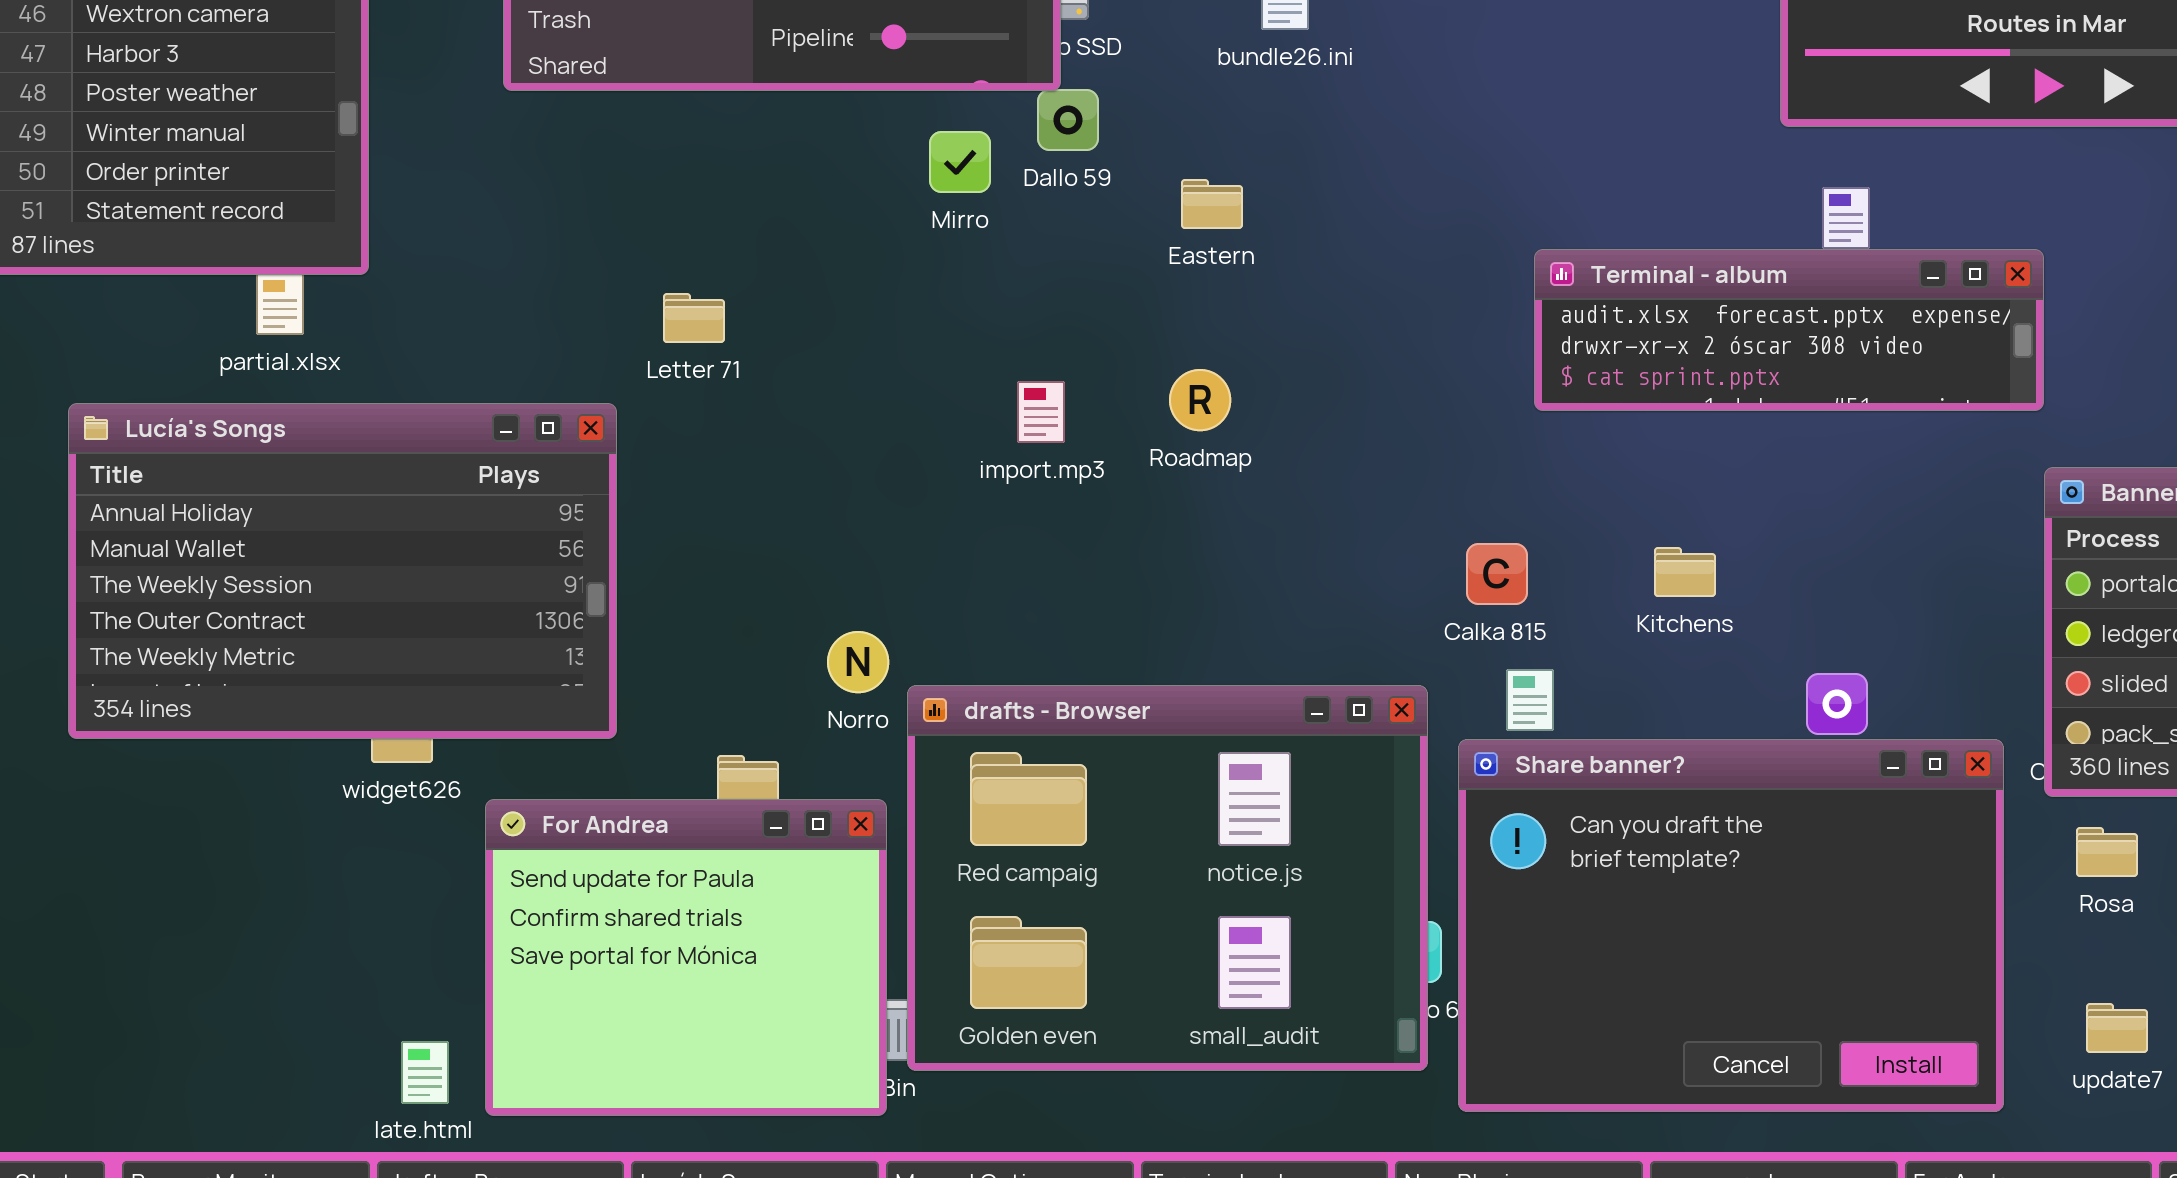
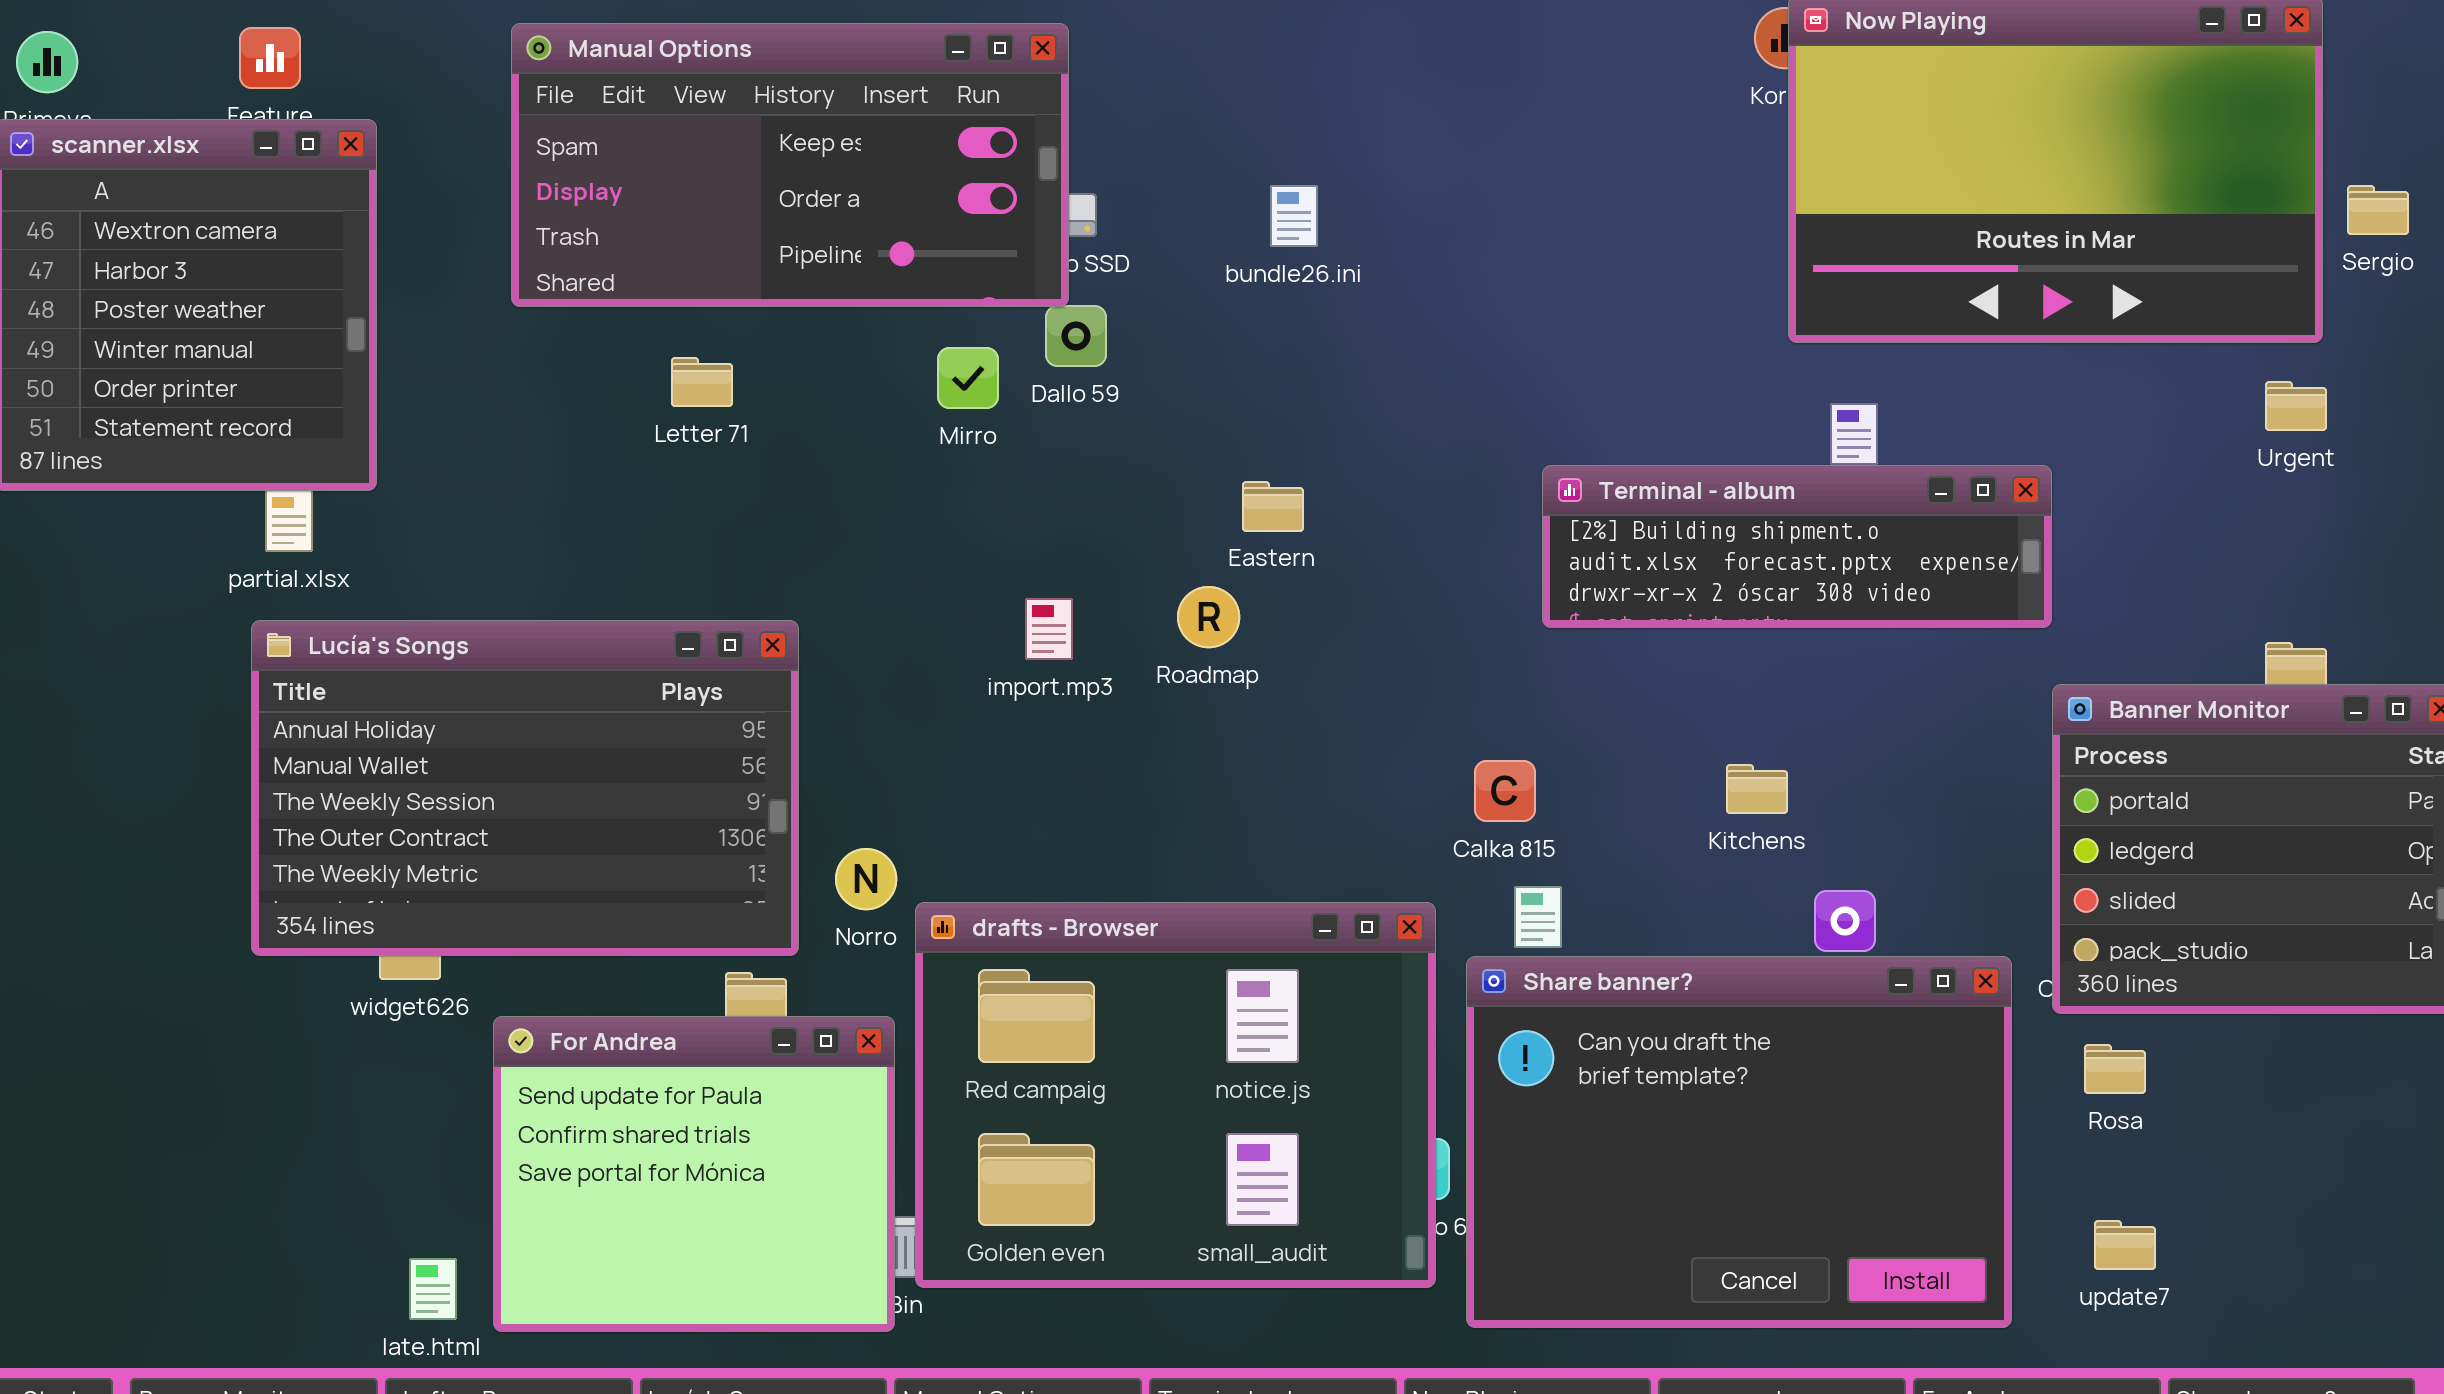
Eastern: [1181,179,1243,229] -> [1242,481,1304,532], moved
Terminal - album: [1534,249,2044,411] -> [1542,465,2052,628], scrolled up 1 row
Letter 71: [663,293,725,343] -> [671,357,733,407], moved
Lucía's Songs: [68,403,617,739] -> [251,620,799,956], moved
Kitchens: [1654,547,1716,597] -> [1726,764,1788,814], moved

